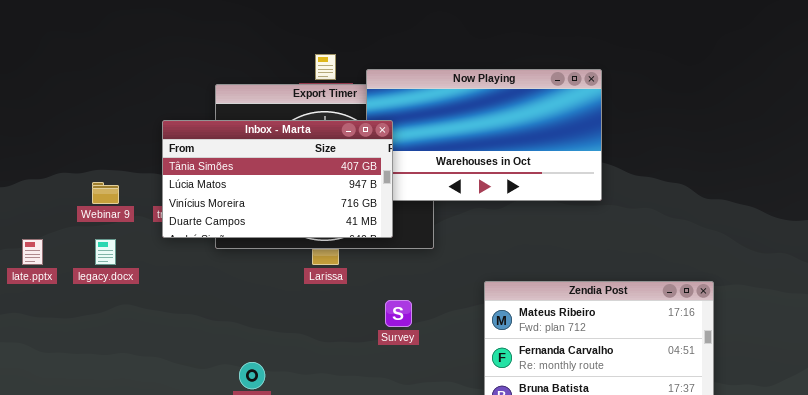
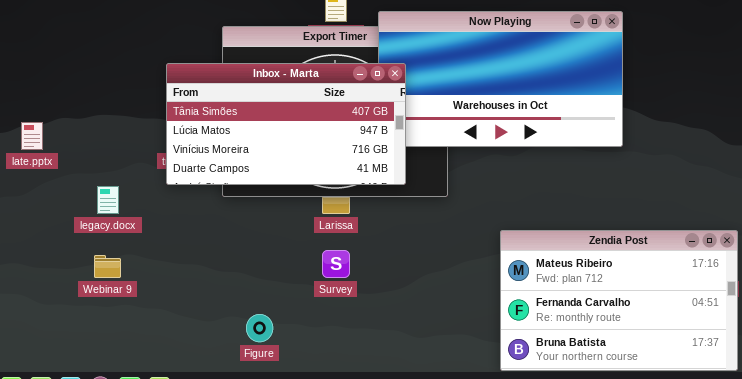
Webinar 9: [92,182,119,204] -> [94,255,121,278], moved
late.pptx: [22,239,43,265] -> [21,122,43,150], moved
Survey: [385,300,412,327] -> [322,250,350,278], moved

